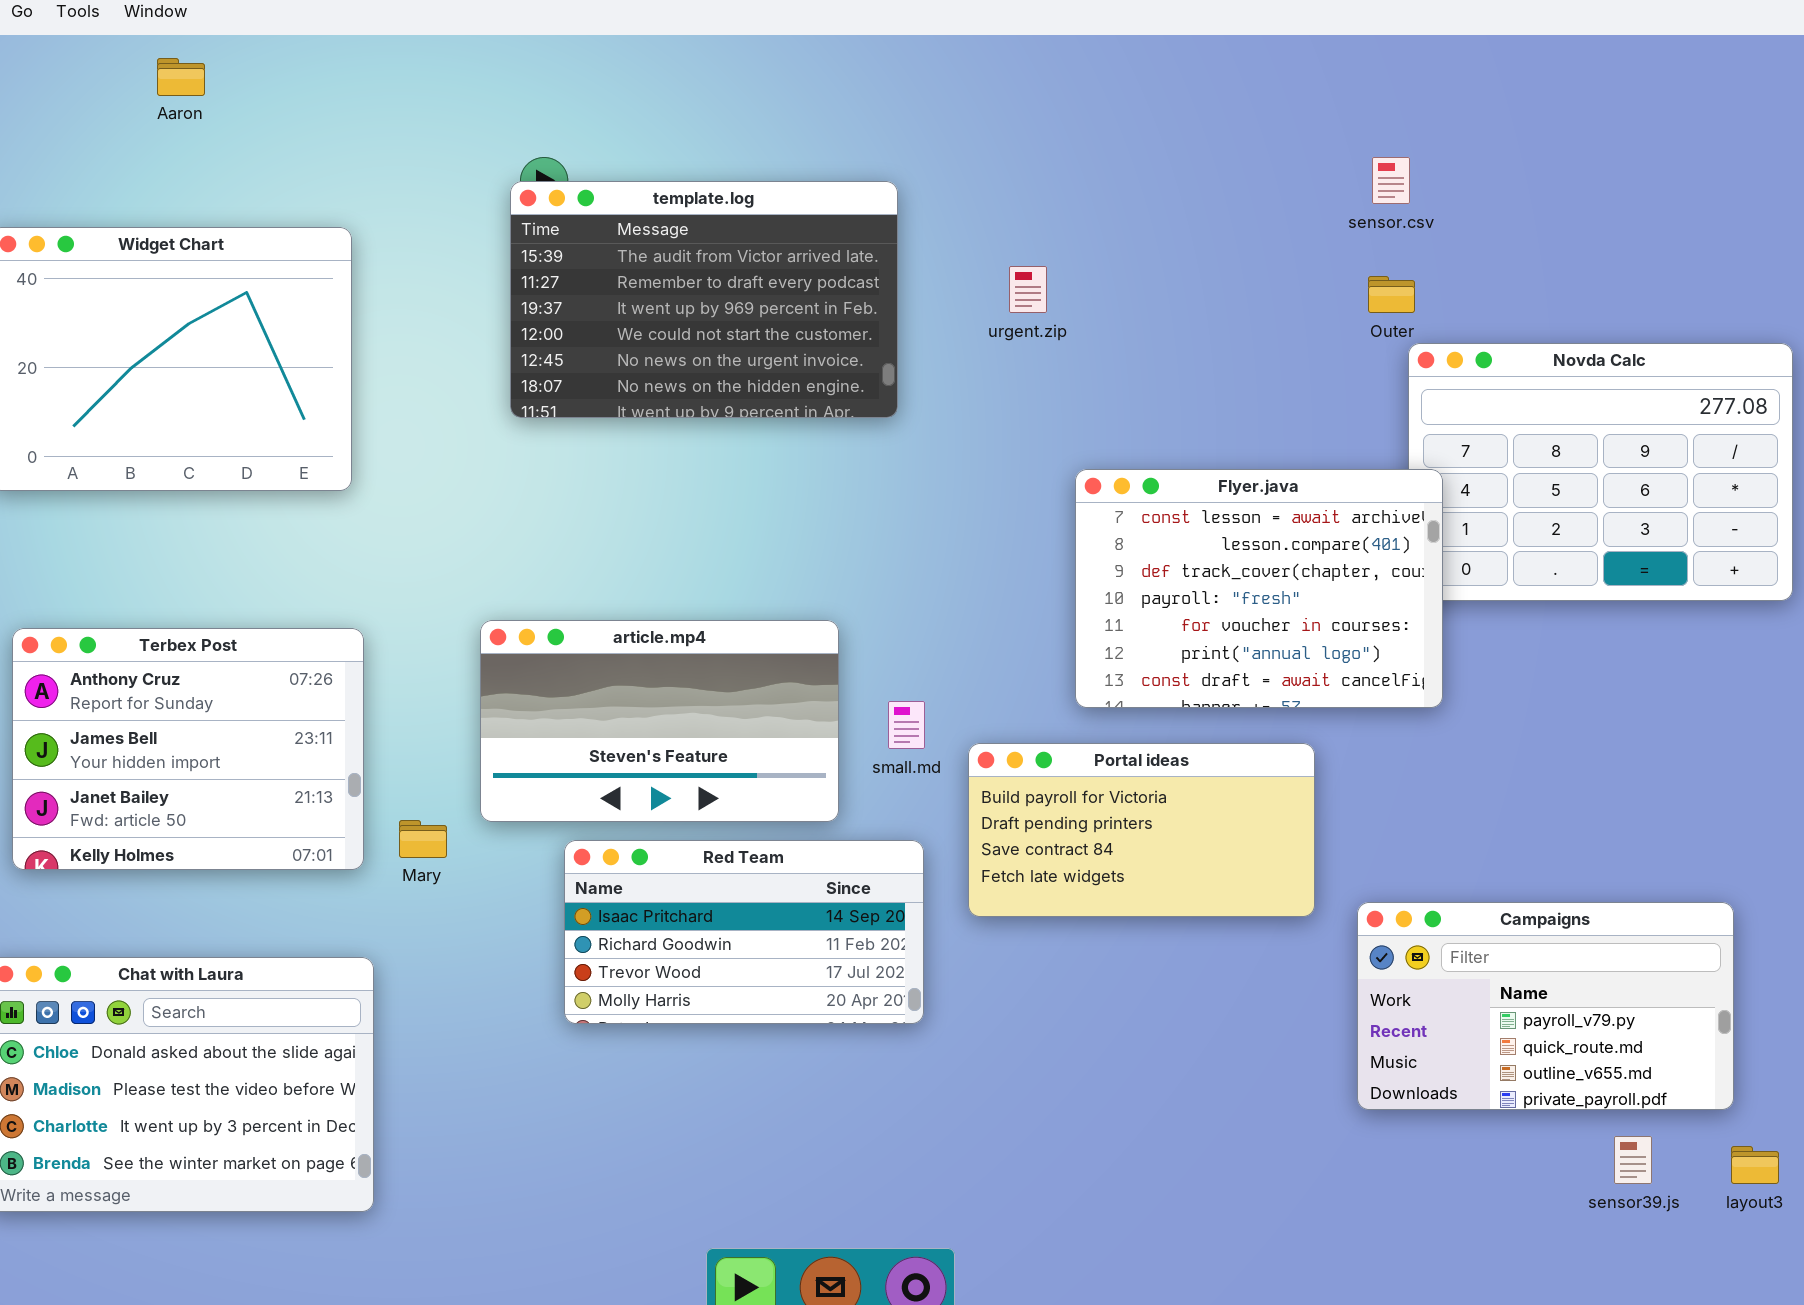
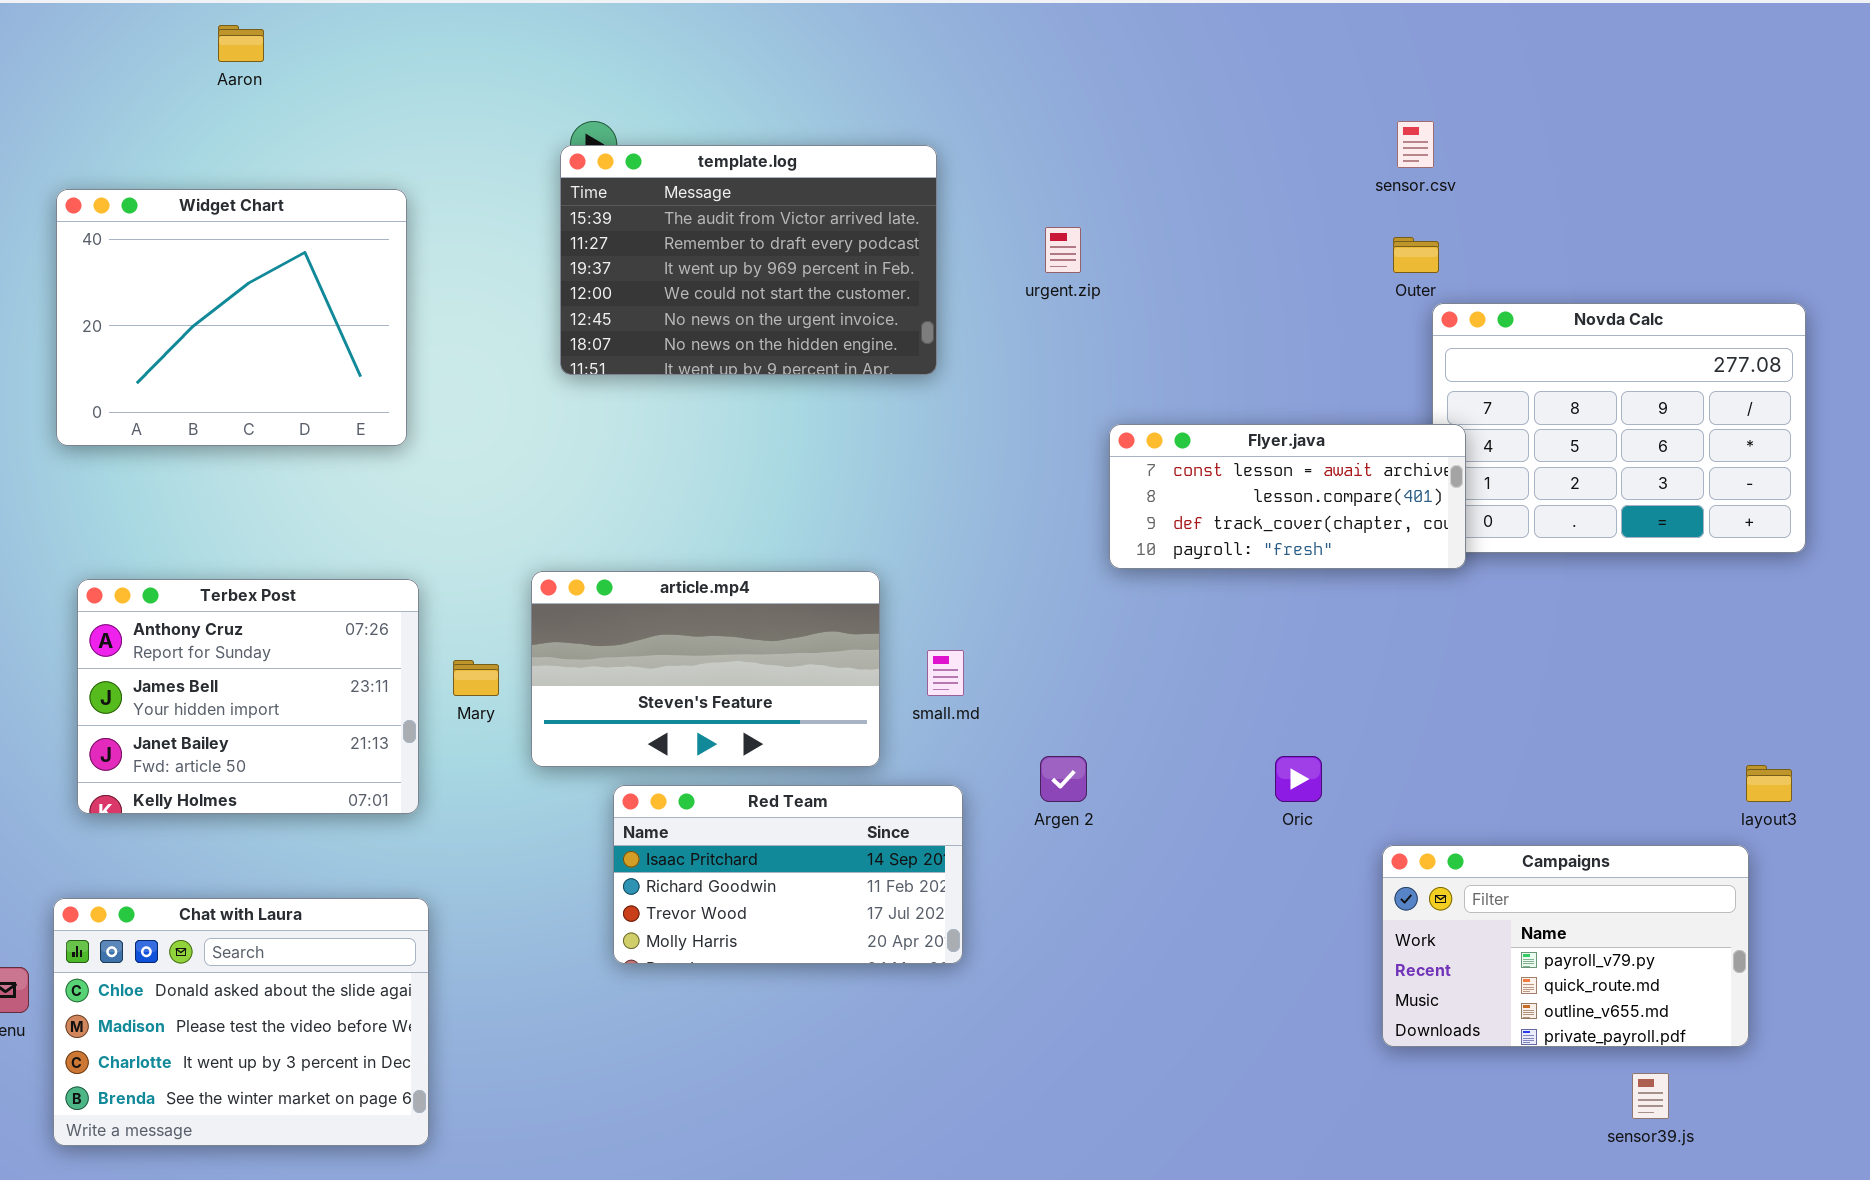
Flyer.java: [1075,469,1443,708] -> [1109,424,1466,569], resized
Portal ideas: [968,743,1315,917] -> none, closed
Mary: [399,820,447,858] -> [453,660,499,696], moved
layout3: [1731,1146,1779,1184] -> [1746,765,1792,802], moved

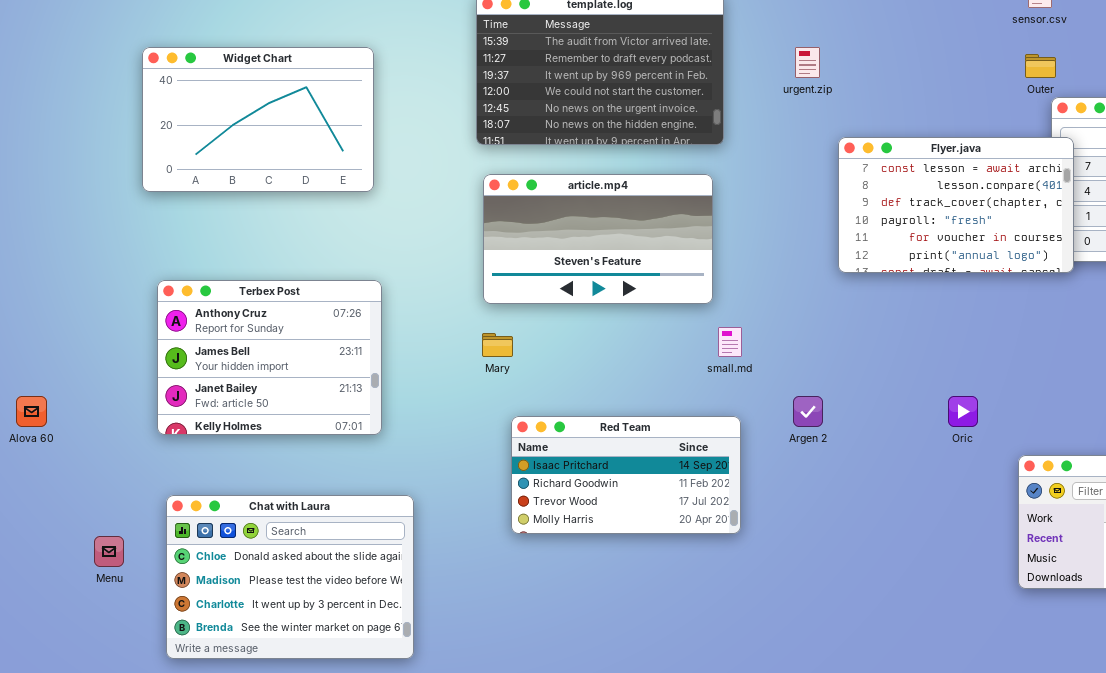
Widget Chart: [56,189,407,446] -> [142,47,374,192], resized
Flyer.java: [1109,424,1466,569] -> [838,137,1074,273], resized
article.mp4: [531,571,880,767] -> [483,174,713,304], moved
Mary: [453,660,499,696] -> [482,333,513,357], moved
Chat with Laura: [53,898,429,1146] -> [166,495,414,659], moved

